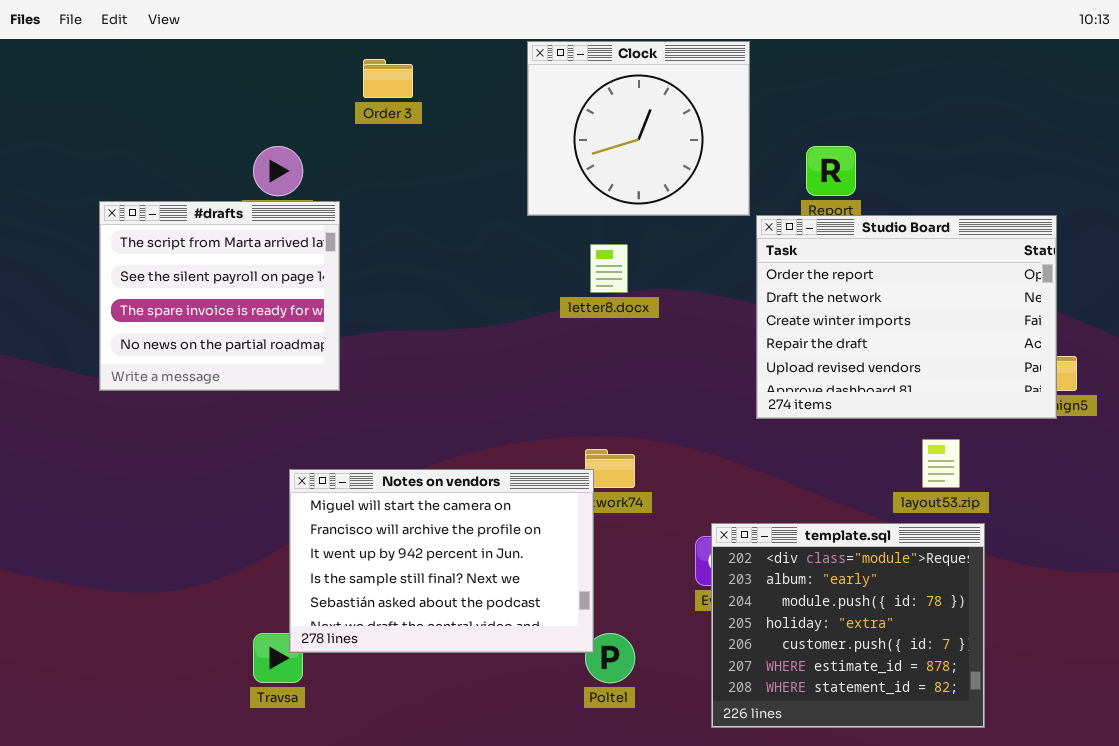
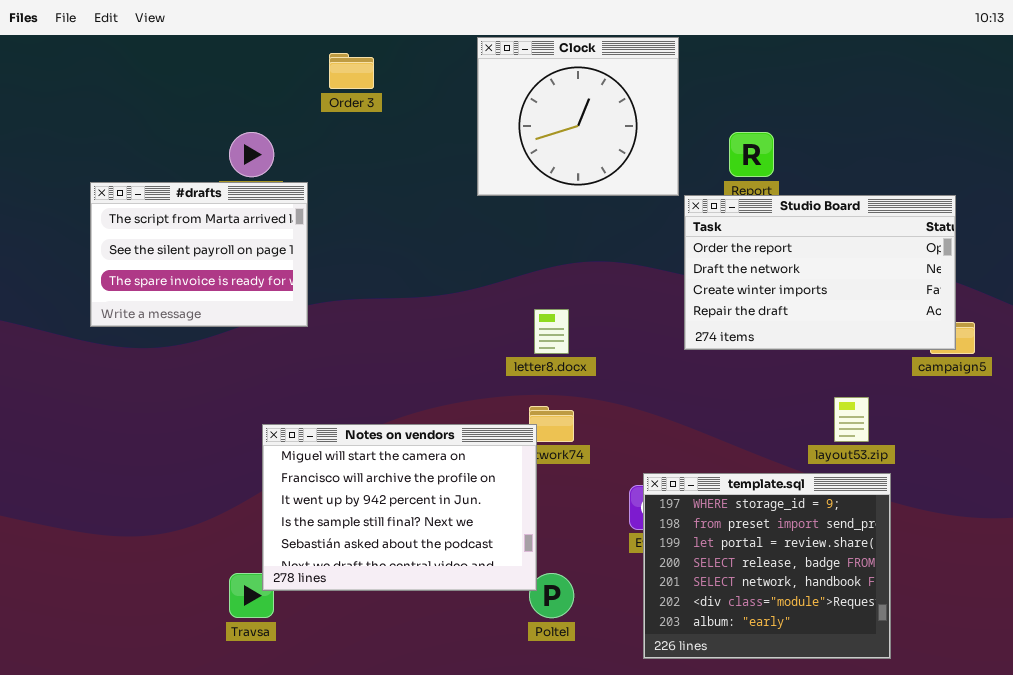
#drafts: [99,201,340,391] -> [90,182,308,327], resized
Studio Board: [756,215,1057,419] -> [684,195,956,350], resized
letter8.docx: [590,244,628,293] -> [534,309,569,354], moved
template.sql: [711,523,985,728] -> [643,473,891,659], scrolled up 5 rows

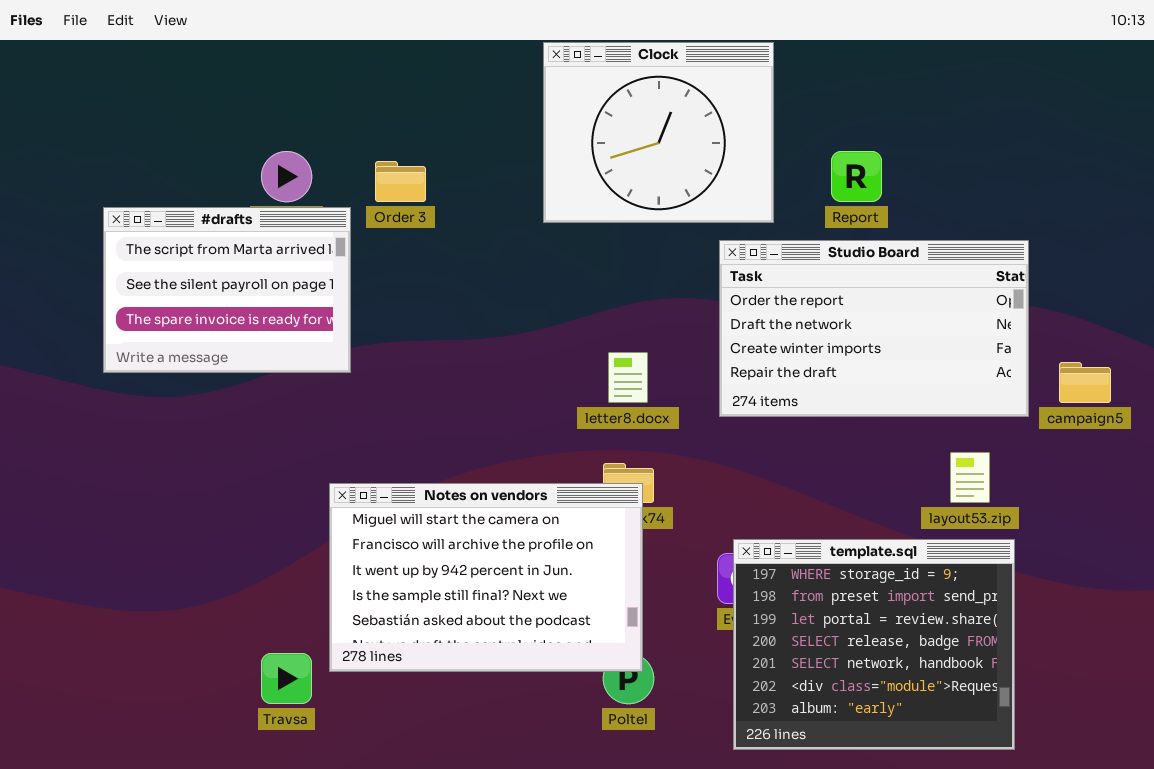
Order 3: [329,53,374,89] -> [375,161,426,202], moved
Studio Board: [684,195,956,350] -> [719,240,1029,417], moved
Notes on vendors: [262,424,537,591] -> [329,483,643,672], moved

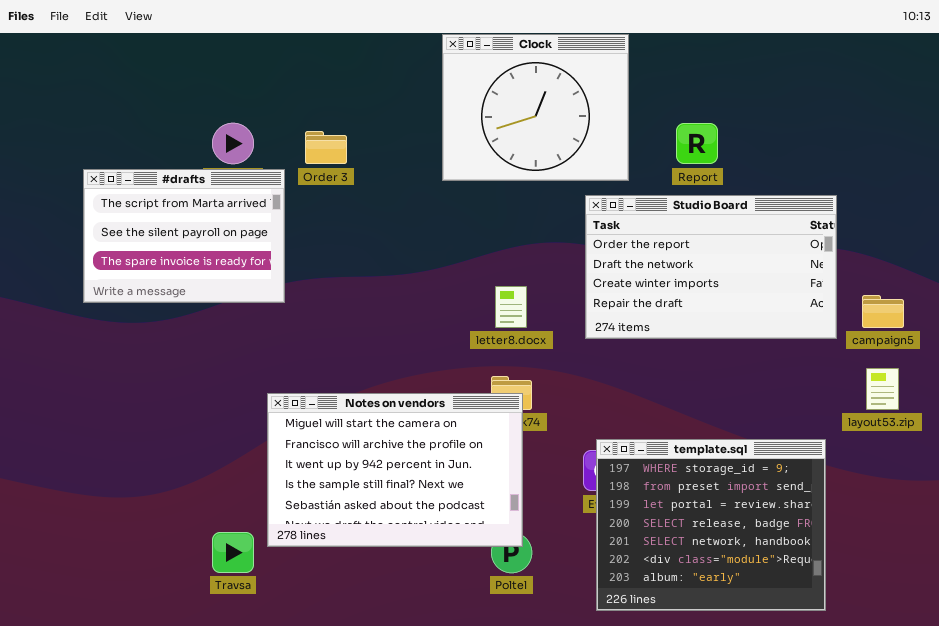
layout53.zip: [950,452,990,503] -> [866,368,899,410], moved

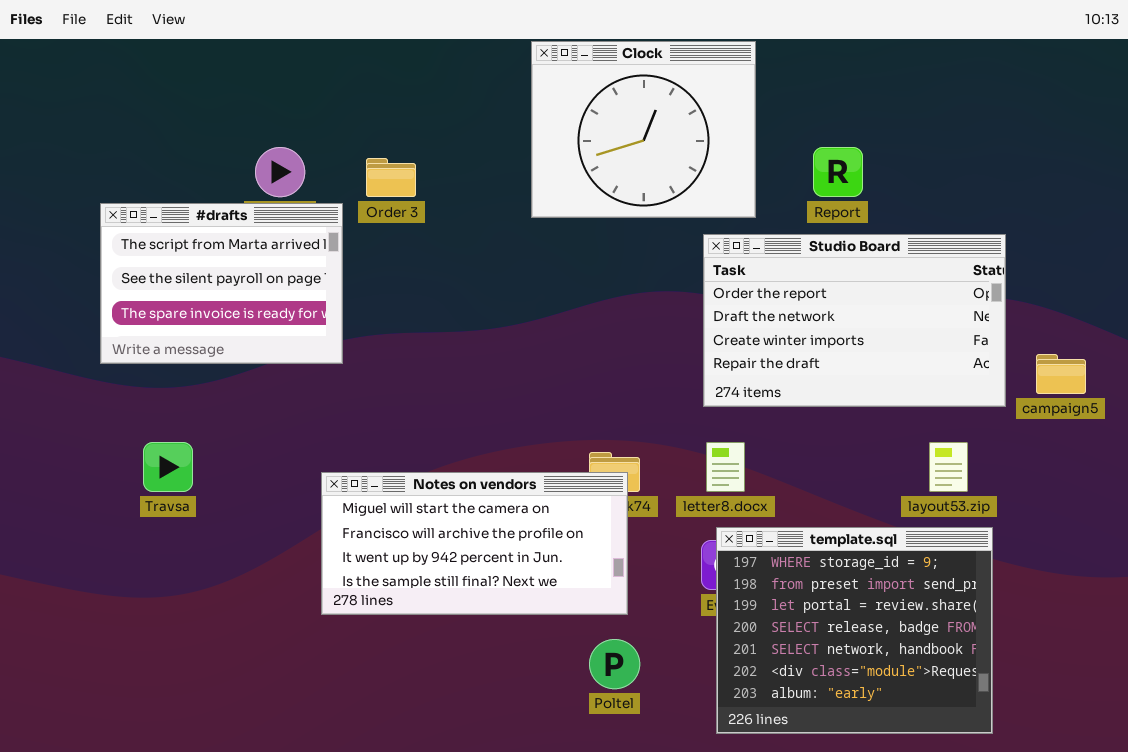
letter8.docx: [495,286,527,328] -> [706,442,745,492], moved
layout53.zip: [866,368,899,410] -> [929,442,968,492], moved
Notes on vendors: [267,393,523,547] -> [321,472,628,615], resized
Travsa: [212,532,254,573] -> [143,442,193,492], moved

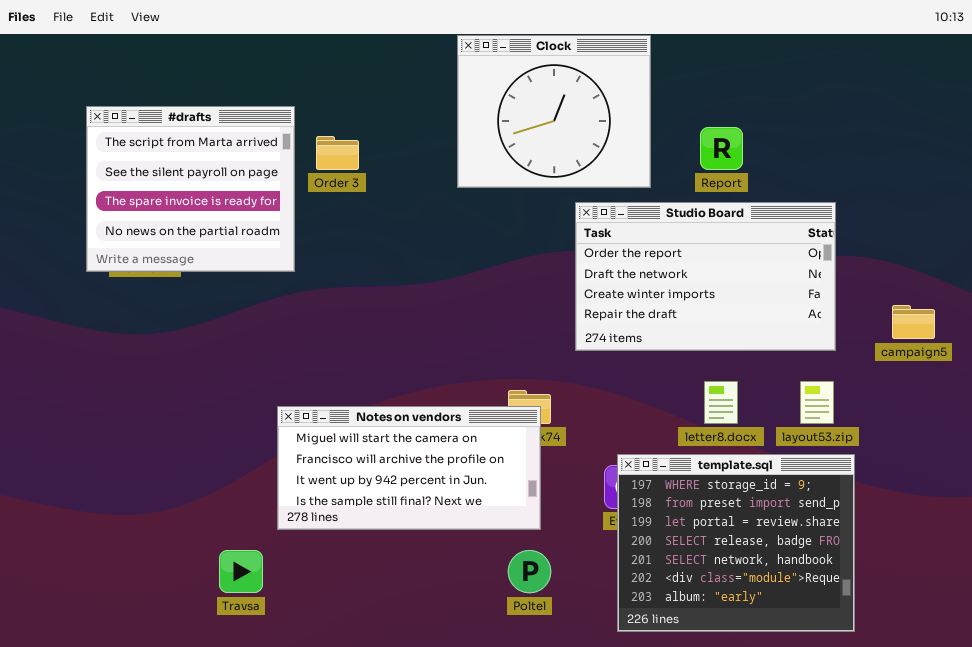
#drafts: [100,203,343,364] -> [86,106,295,272], moved, resized
Studio Board: [703,234,1006,407] -> [575,202,836,351], moved
Travsa: [143,442,193,492] -> [219,550,263,593], moved
letter8.docx: [706,442,745,492] -> [704,381,738,424], moved

